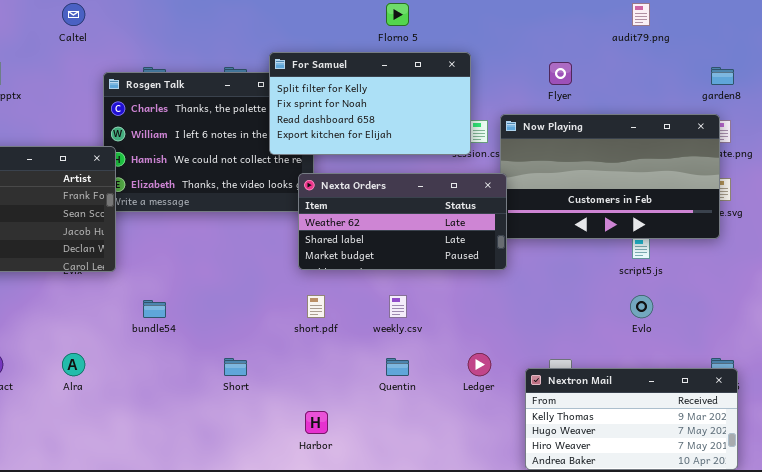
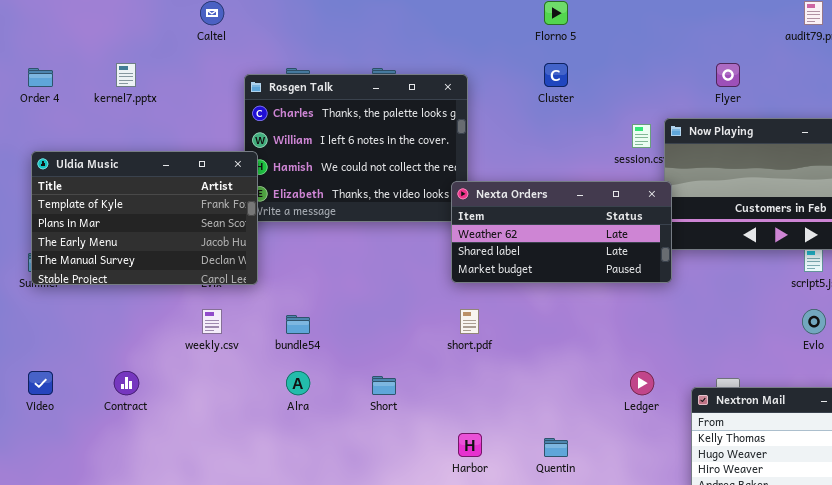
For Samuel: [269,52,471,155] -> none, closed
weekly.csv: [389,295,407,318] -> [202,309,222,334], moved
Alra: [62,353,85,376] -> [286,371,310,395], moved
Quentin: [386,358,409,376] -> [544,438,568,457], moved

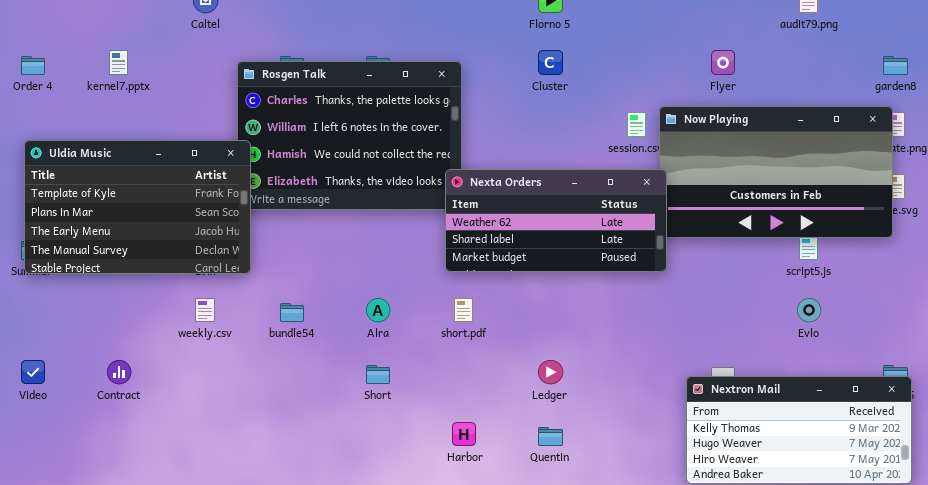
Alra: [286,371,310,395] -> [366,298,390,322], moved
Ledger: [630,371,654,395] -> [538,360,563,384], moved

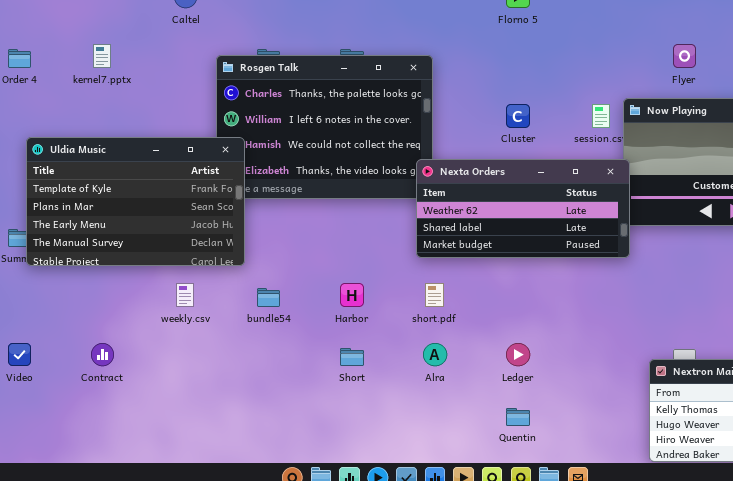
Cluster: [538,50,563,75] -> [506,104,530,128], moved
Uldia Music: [24,140,251,274] -> [26,137,245,266], moved
Alra: [366,298,390,322] -> [423,343,447,366], moved
Harbor: [452,422,476,446] -> [340,283,364,307], moved

